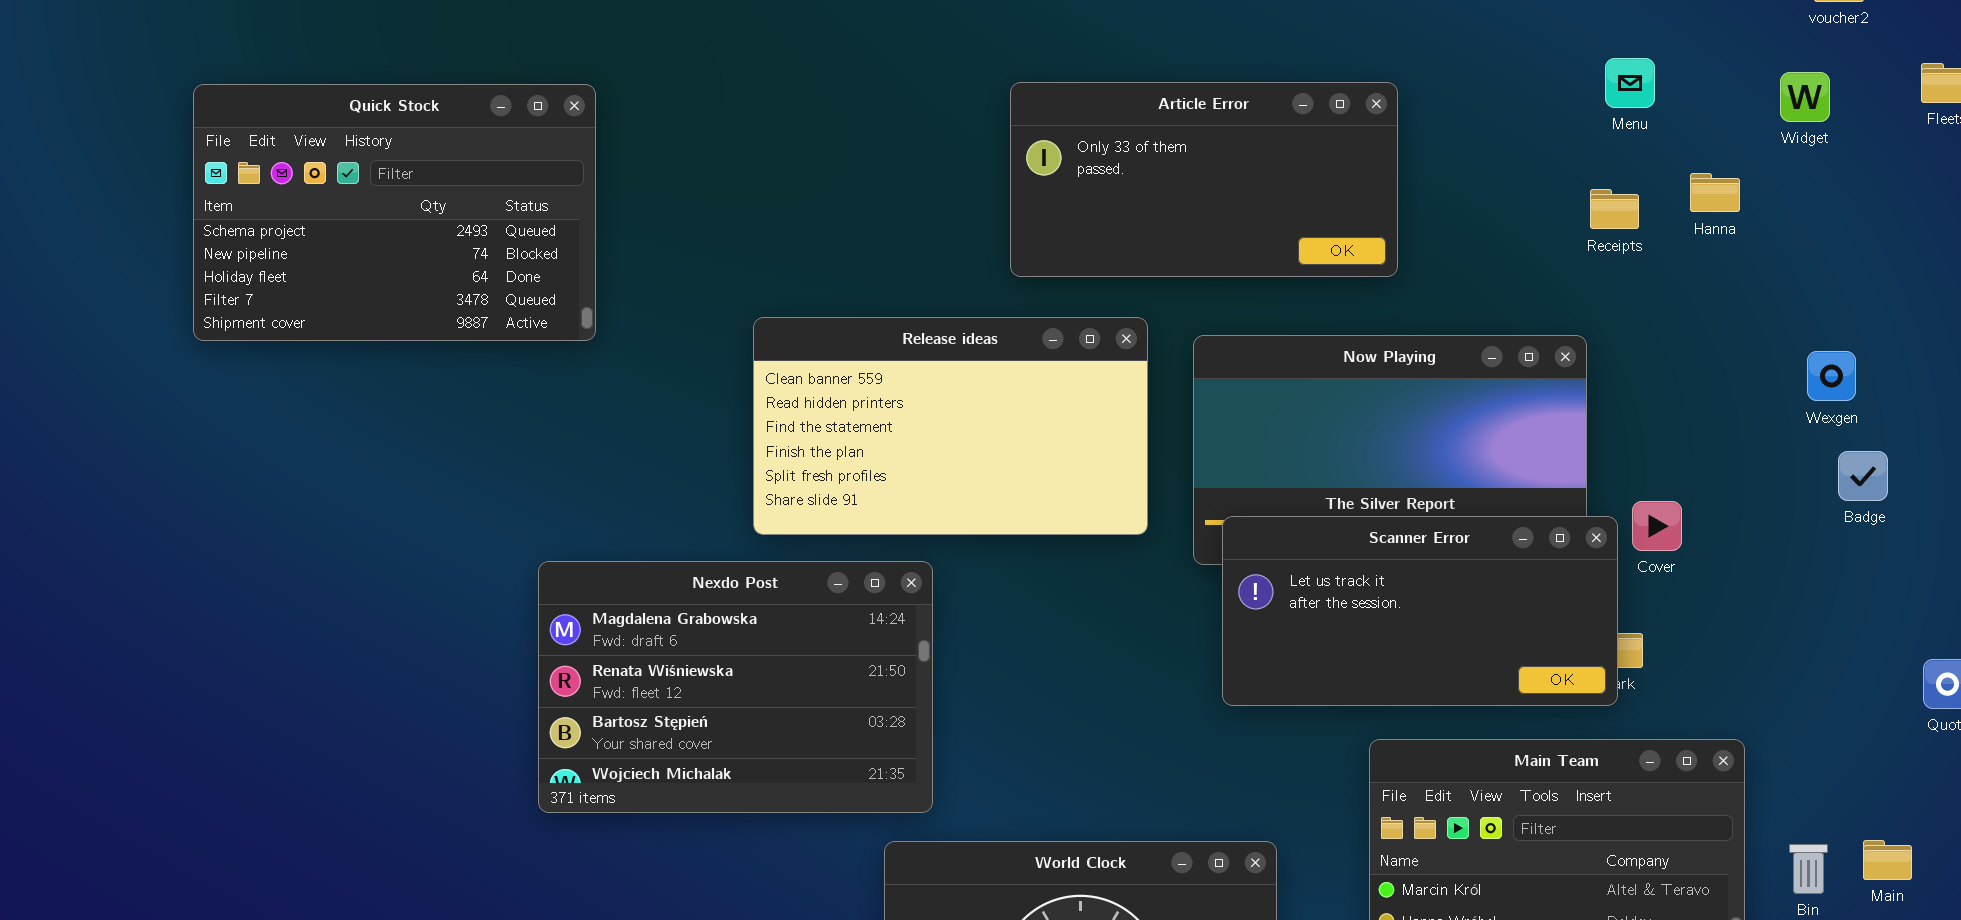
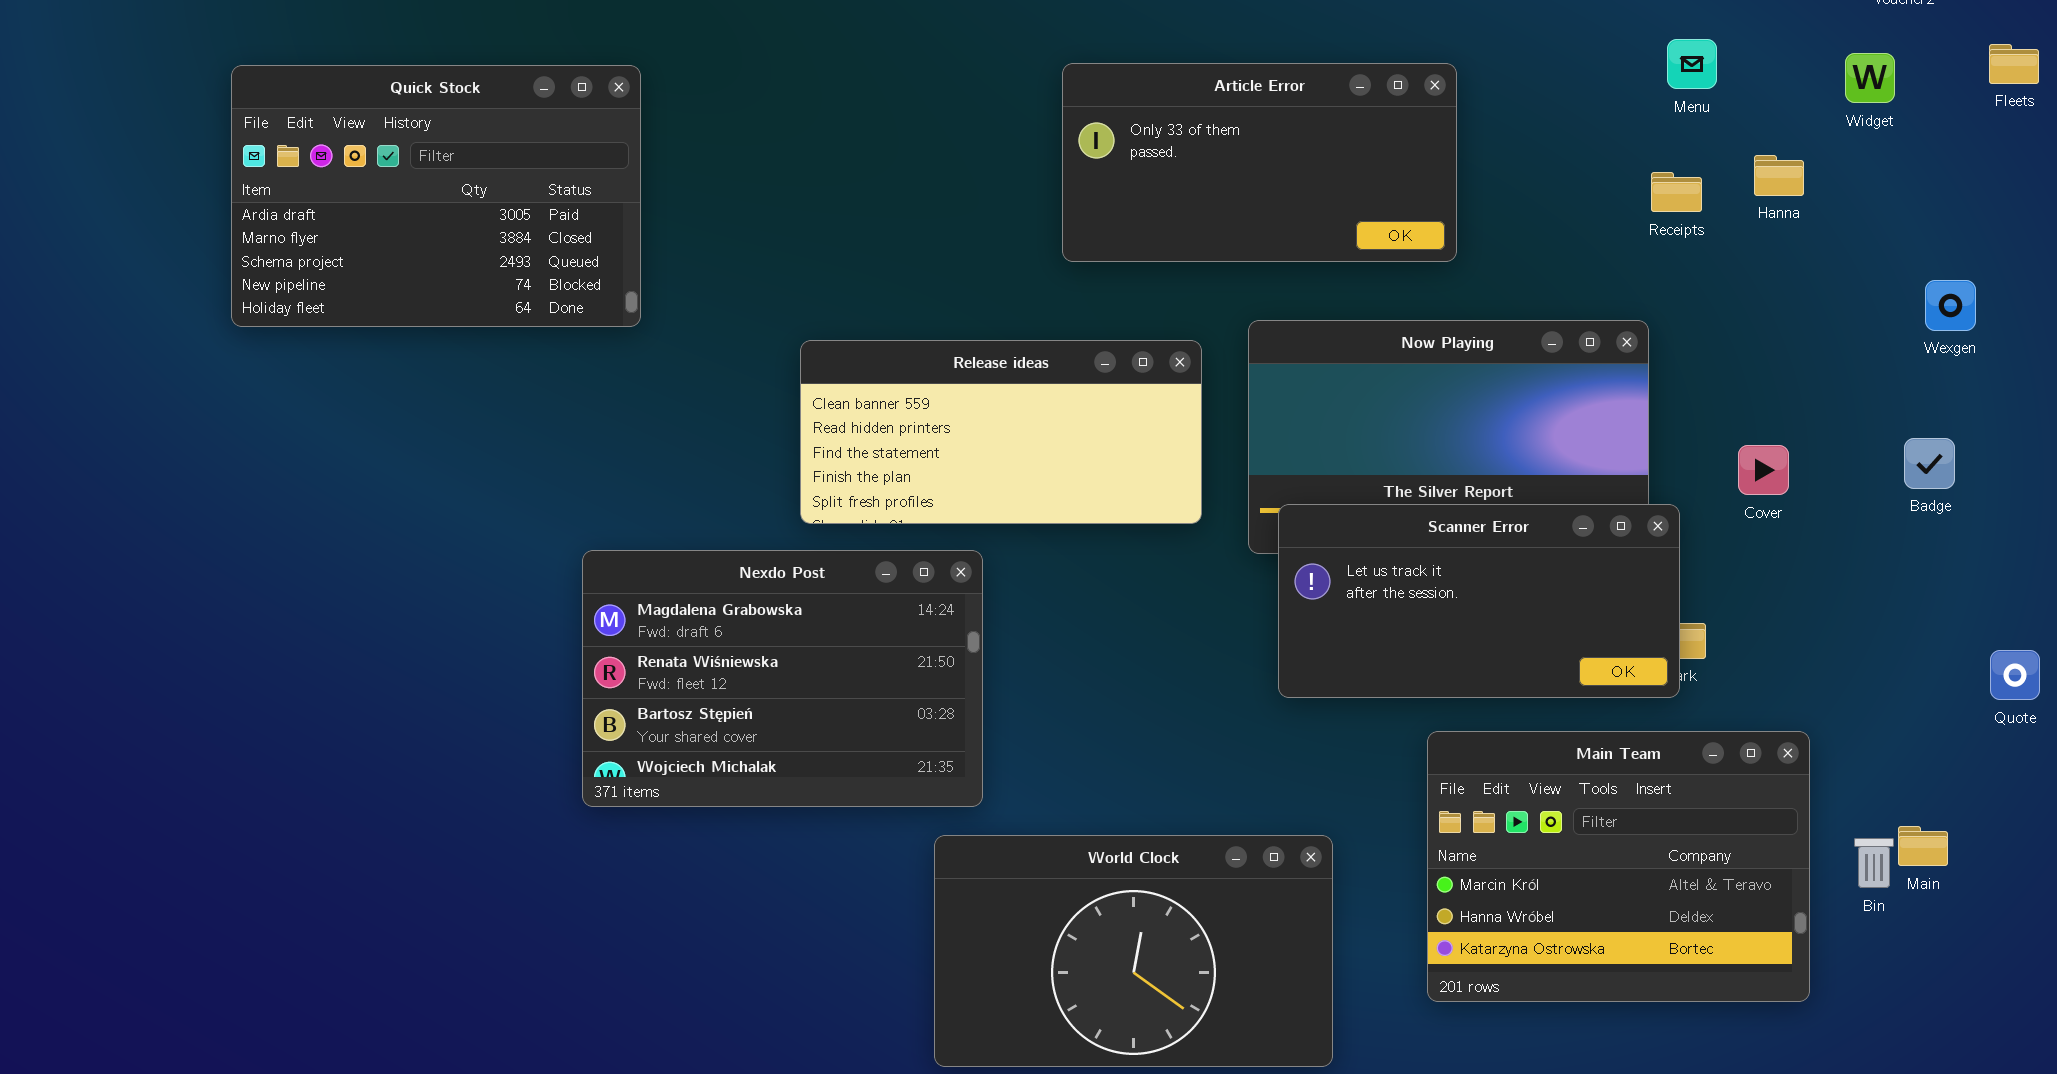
Quick Stock: [193,84,596,341] -> [231,65,641,327], scrolled up 2 rows
Release ideas: [753,317,1148,535] -> [800,340,1202,524], resized
Wexgen: [1807,351,1856,401] -> [1925,280,1976,331], moved
Cover: [1632,501,1682,551] -> [1738,445,1789,495], moved
Main: [1863,840,1912,880] -> [1898,826,1948,866], moved

